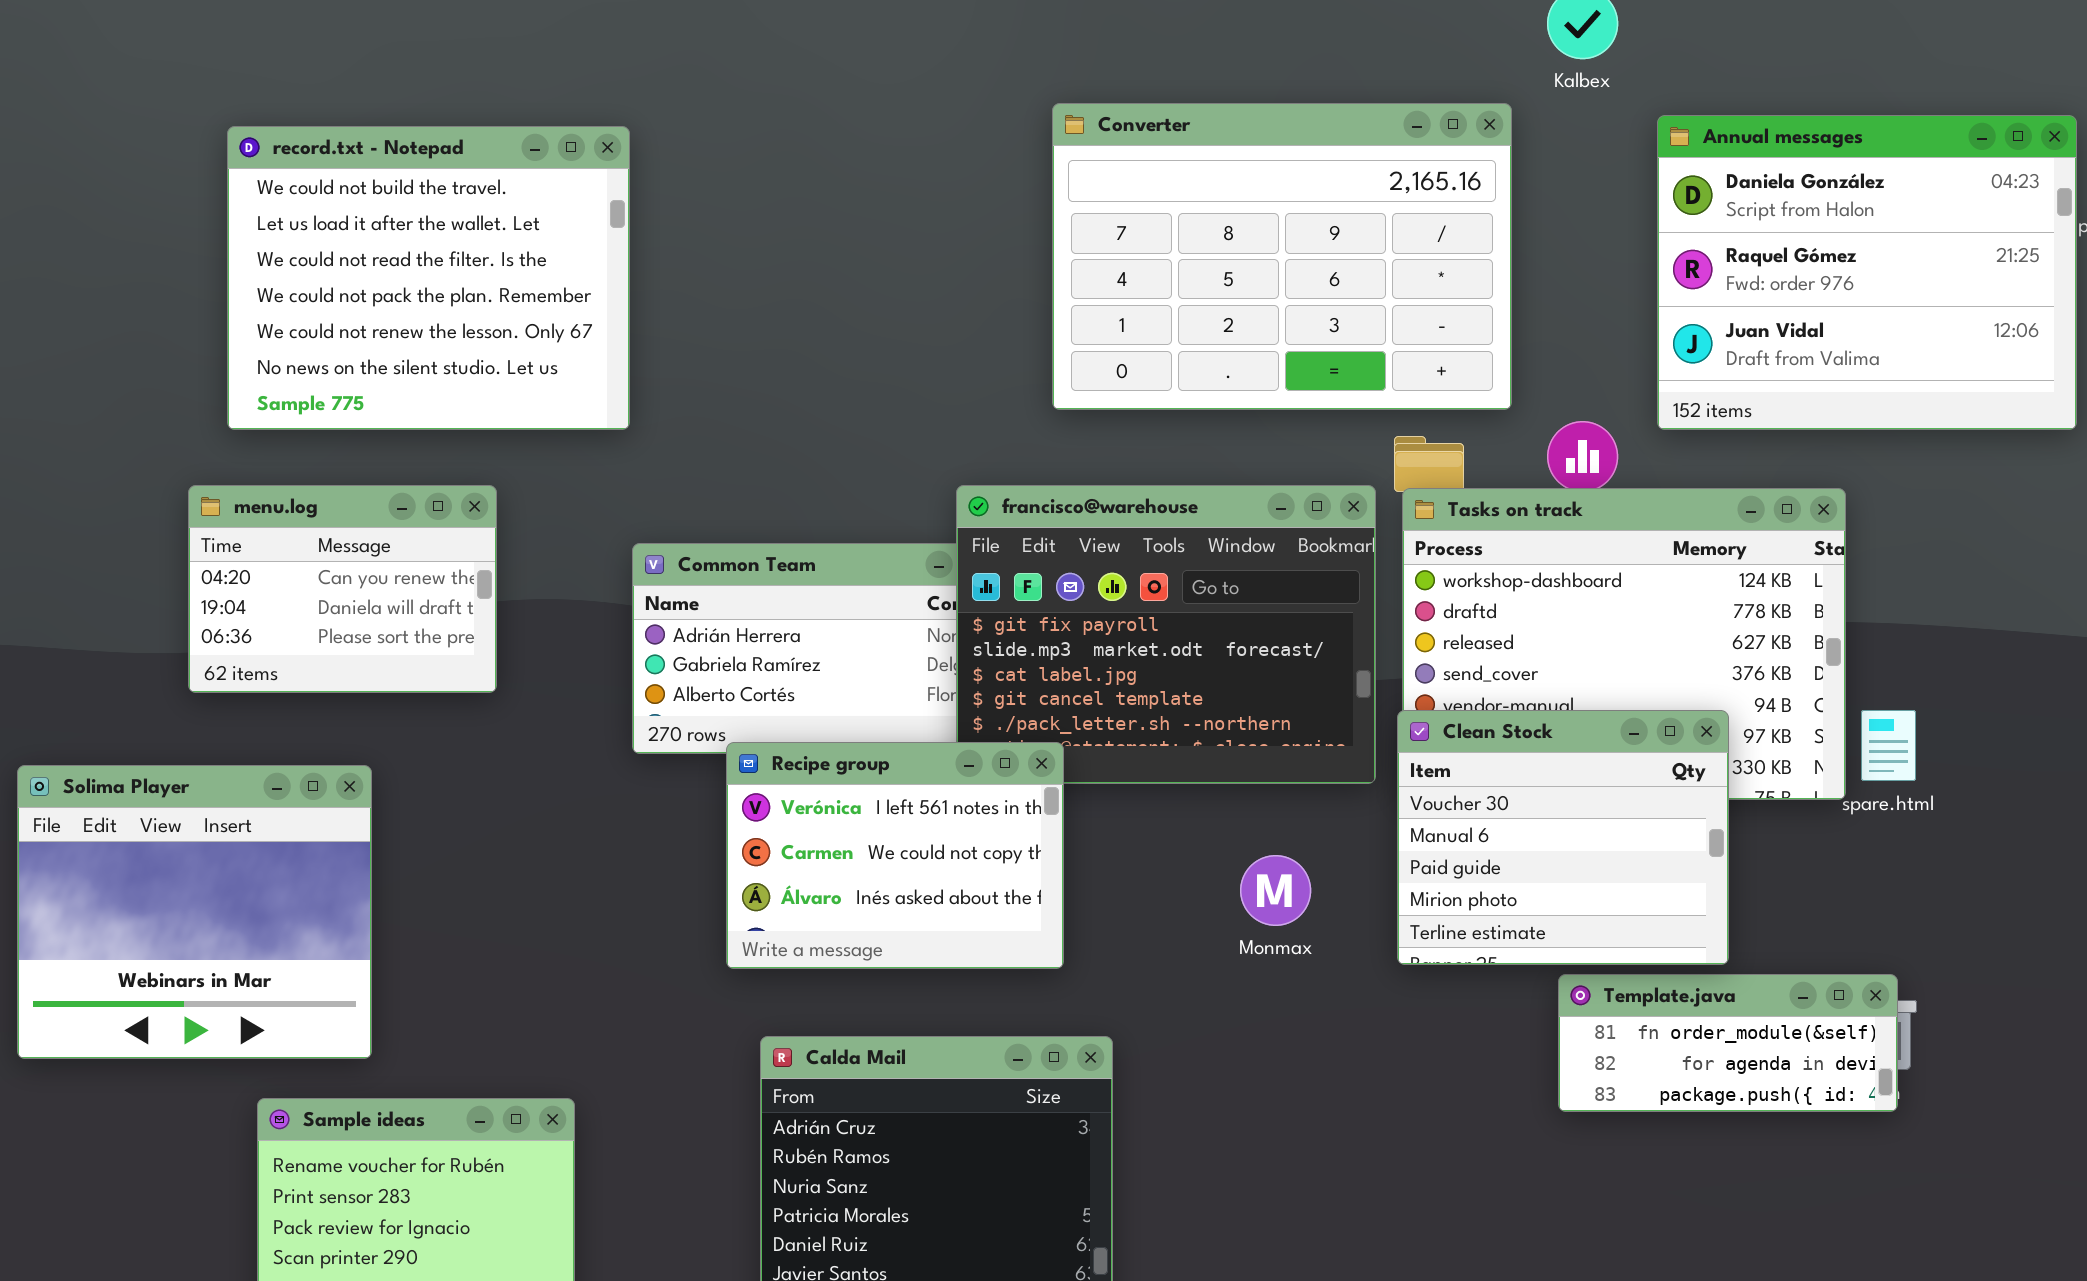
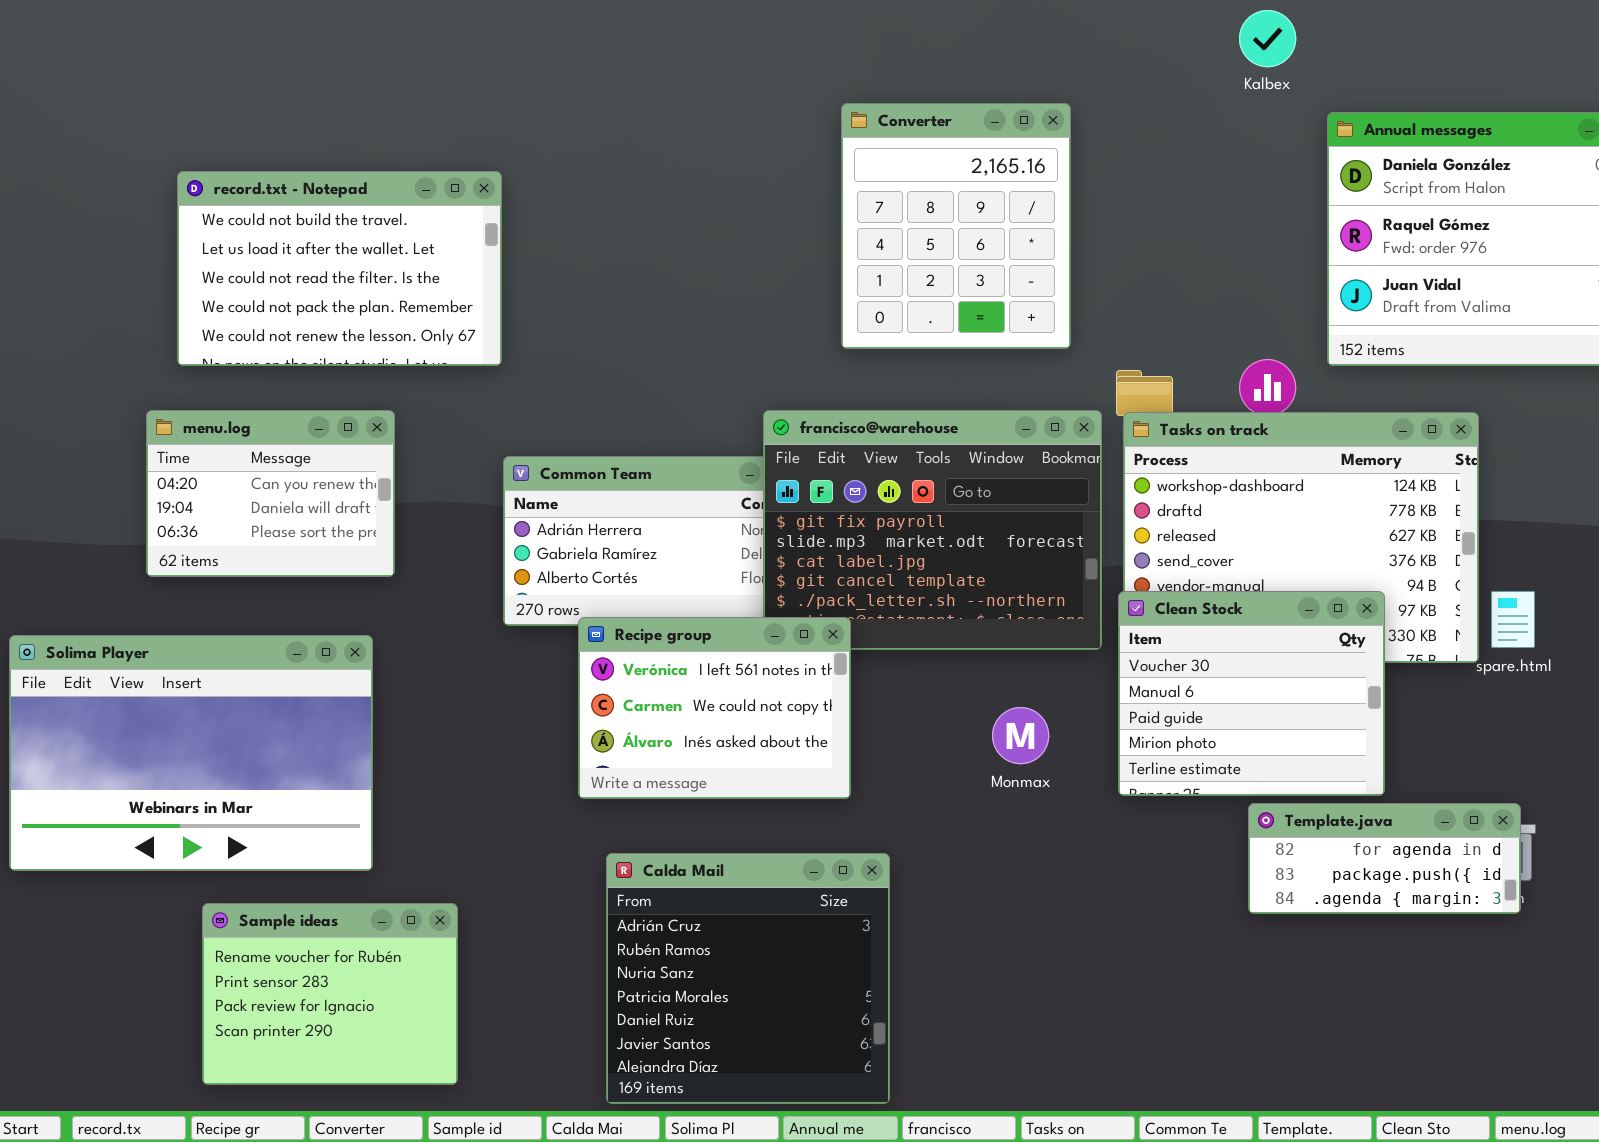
Converter: [1052,103,1512,410] -> [841,103,1071,349], resized
record.txt - Notepad: [227,126,630,430] -> [177,171,502,366], resized
Solima Player: [17,765,372,1059] -> [9,635,373,871], resized
Template.java: [1558,974,1898,1112] -> [1248,803,1521,914], scrolled down 1 row

